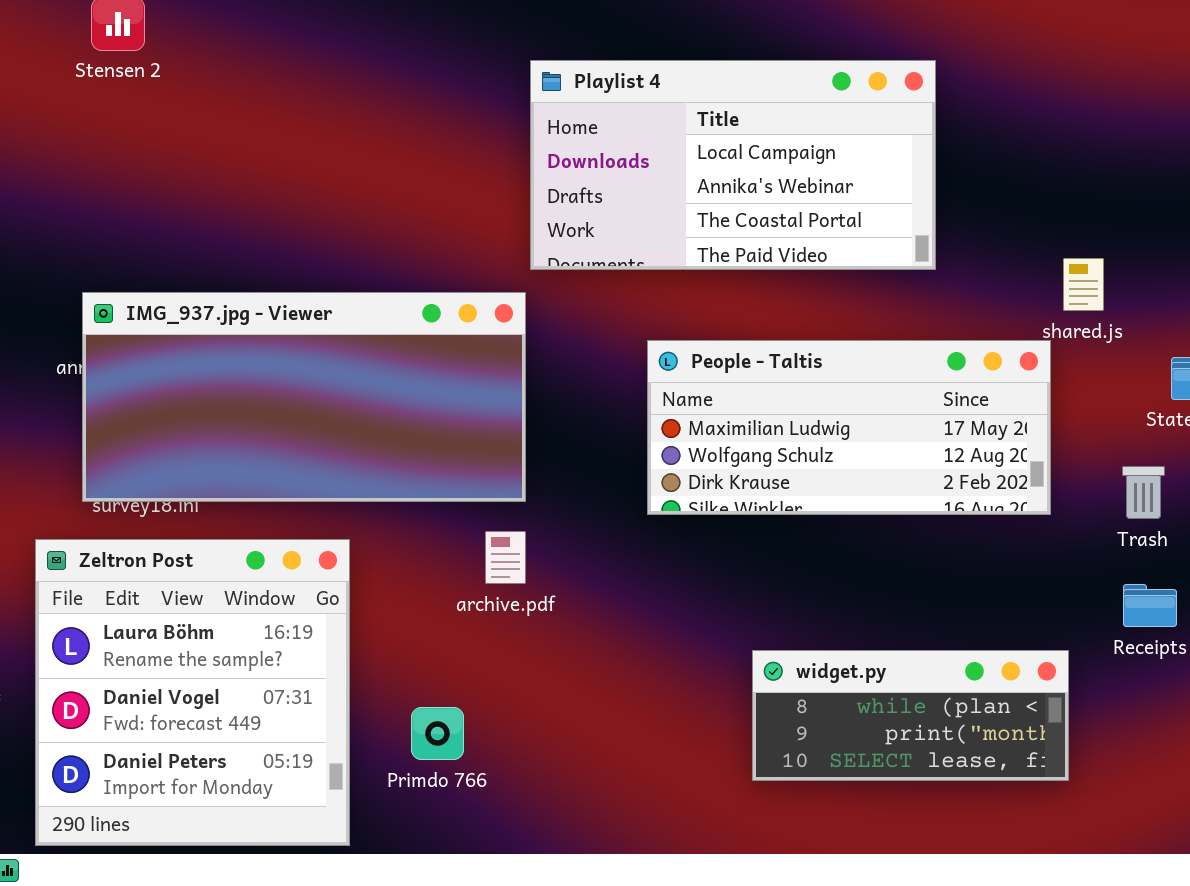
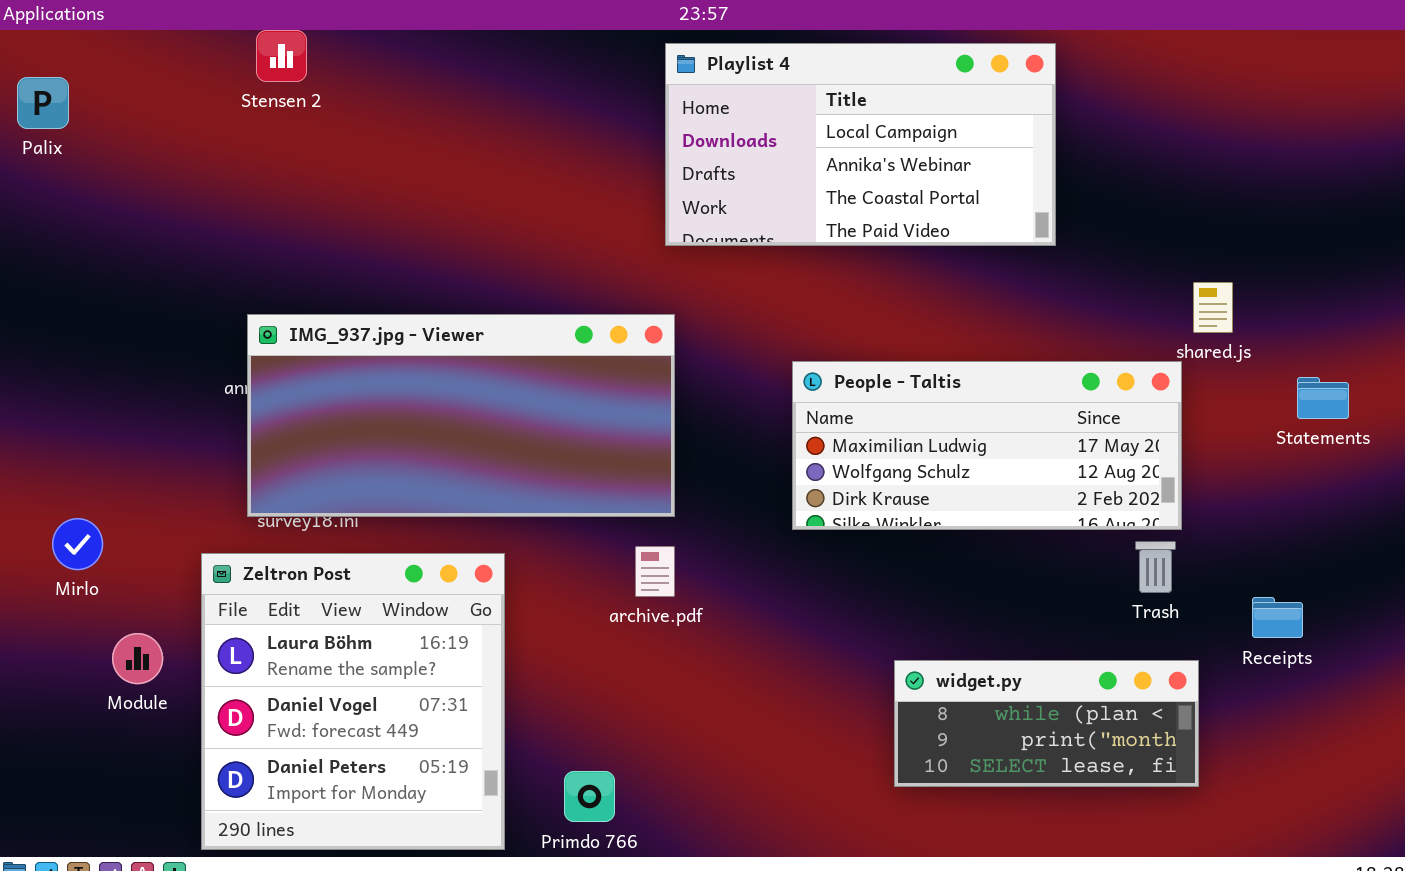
Playlist 4: [530,60,936,270] -> [665,43,1056,246], moved
Trash: [1122,466,1165,519] -> [1135,541,1176,593], moved
Primdo 766: [411,707,464,760] -> [564,771,615,822], moved

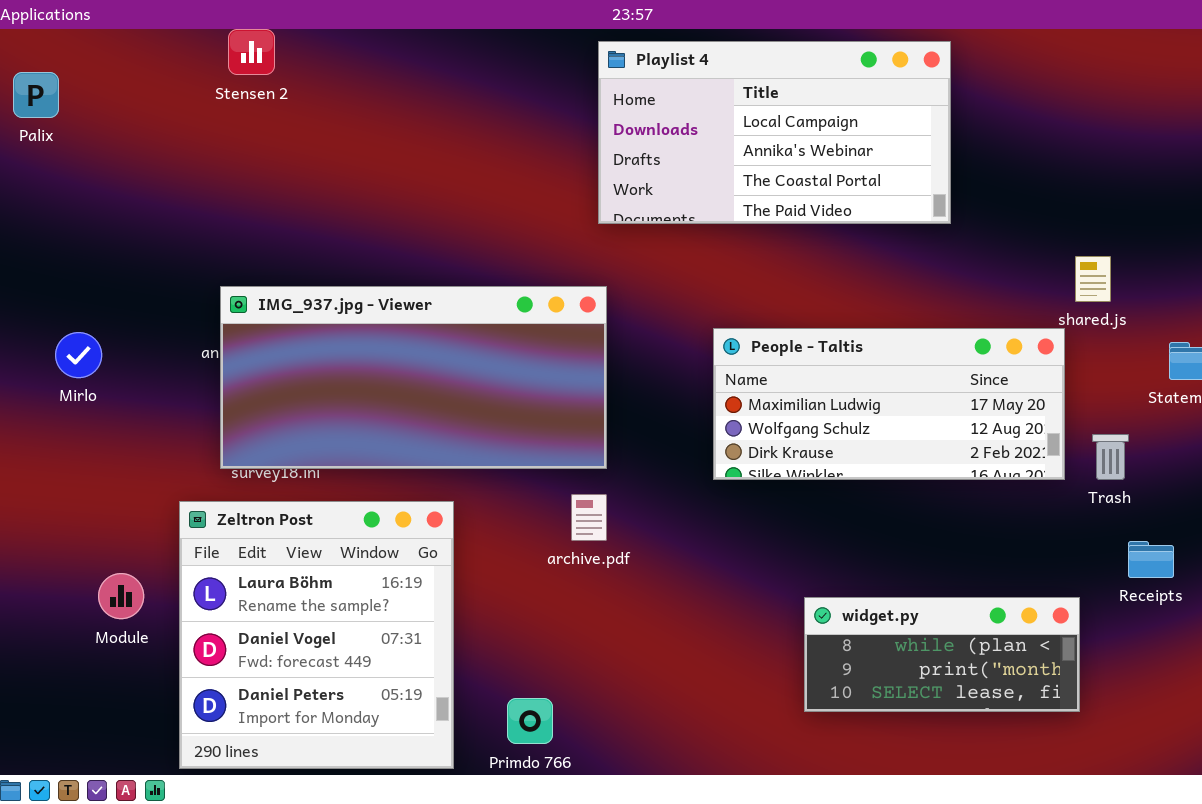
Mirlo: [52,518,103,570] -> [55,332,102,378], moved
Trash: [1135,541,1176,593] -> [1092,434,1129,480], moved

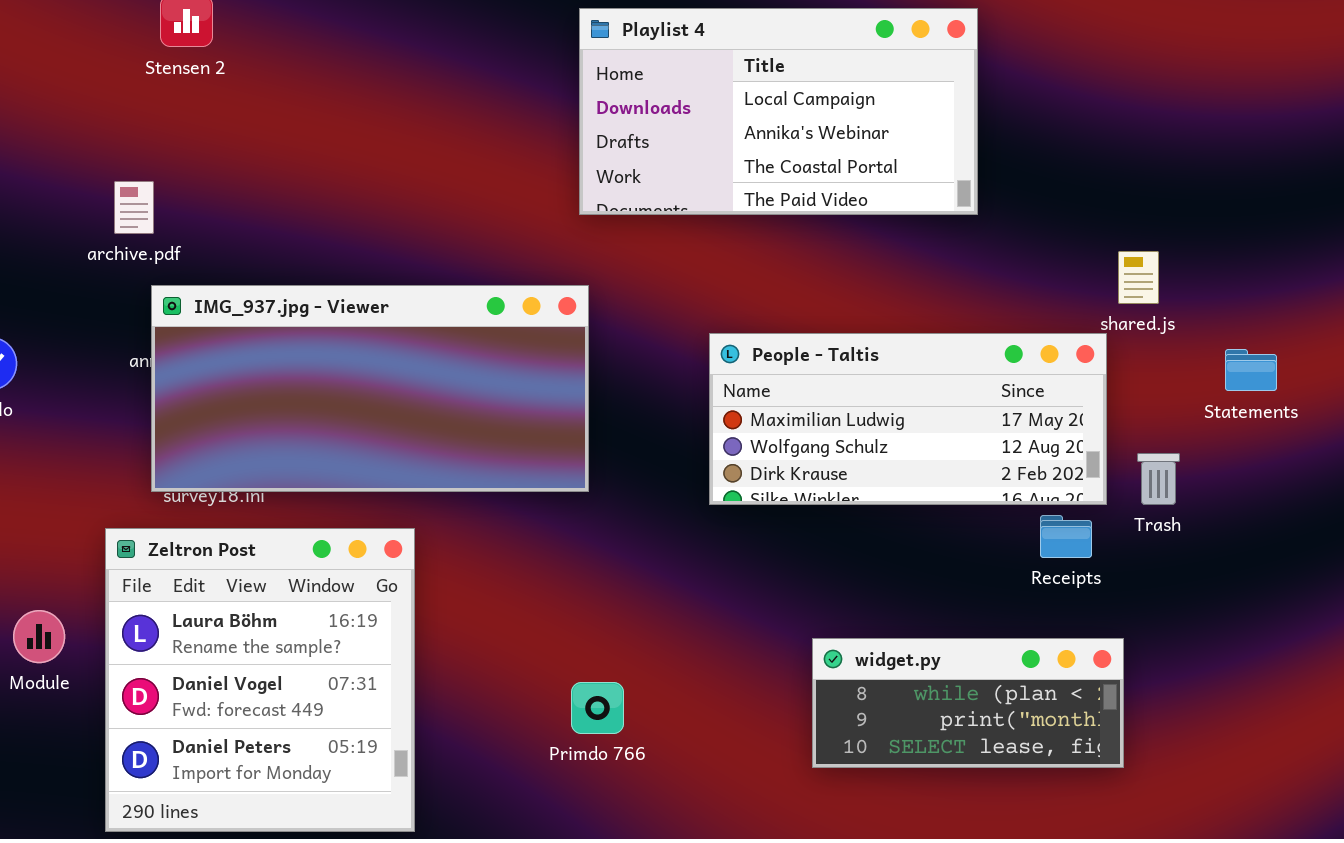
archive.pdf: [571,494,607,541] -> [114,181,154,234], moved
Receipts: [1128,541,1174,578] -> [1040,515,1092,558], moved
Primdo 766: [507,698,553,744] -> [571,682,624,734], moved

